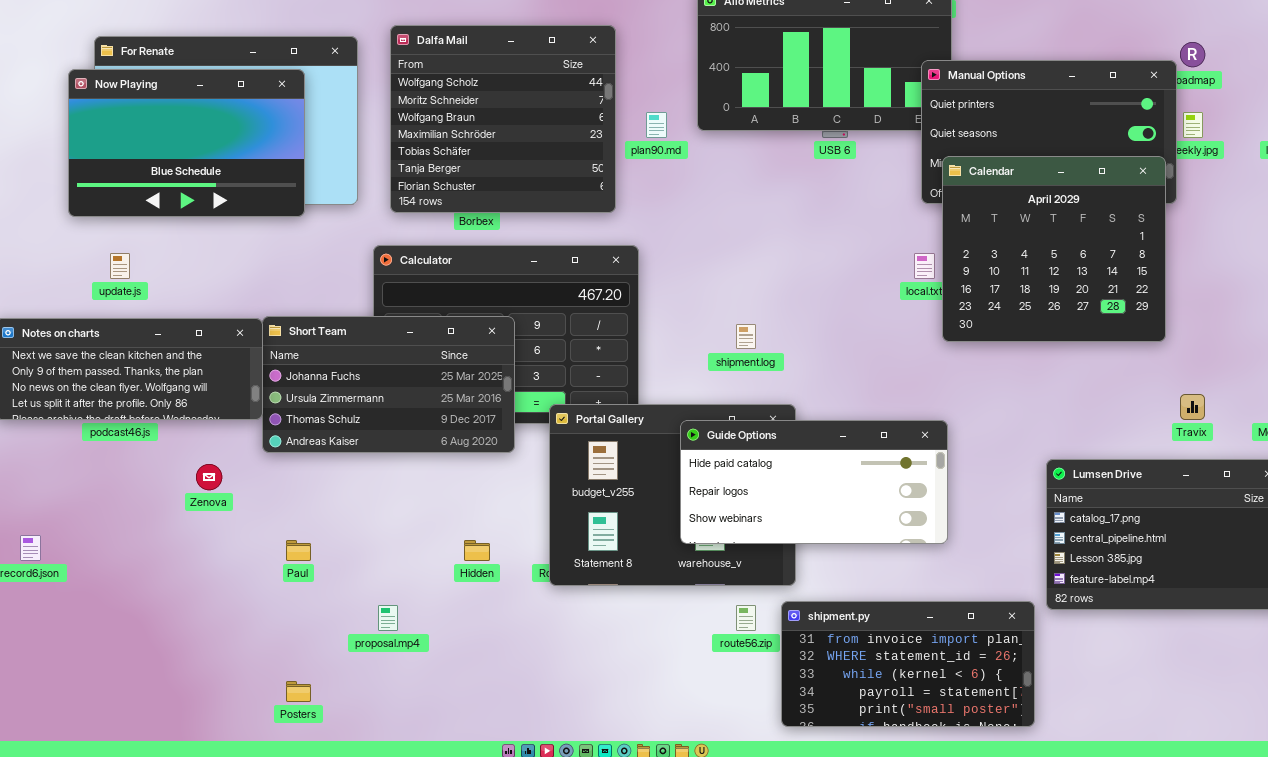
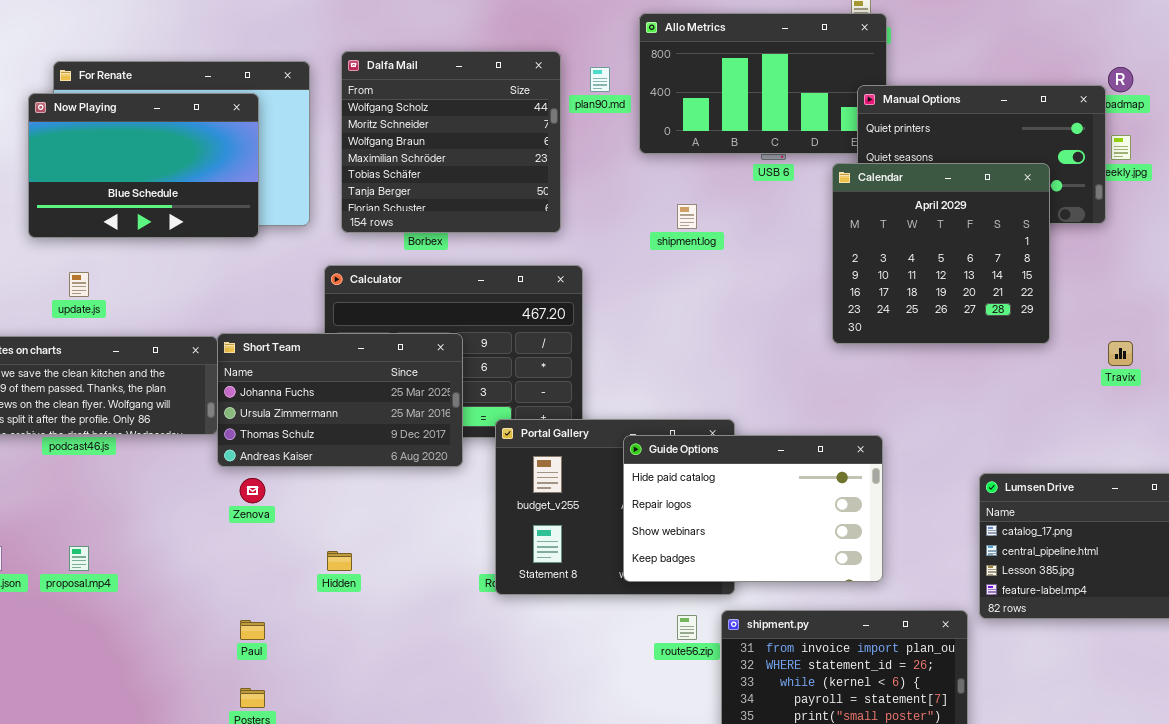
plan90.md: [646,112,667,138] -> [590,67,610,92], moved
Calendar: [942,156,1166,342] -> [832,163,1050,344], moved
shipment.log: [736,324,756,349] -> [677,204,697,229], moved
Travix: [1180,394,1205,420] -> [1108,341,1133,366], moved
Guide Options: [680,420,948,544] -> [623,435,883,582], resized
Zenova: [196,464,222,490] -> [240,478,265,503], moved
Paul: [286,540,311,561] -> [240,620,265,640], moved
Hidden: [464,540,490,561] -> [327,551,352,571], moved
proposal.mp4: [378,605,398,631] -> [69,546,89,571], moved

